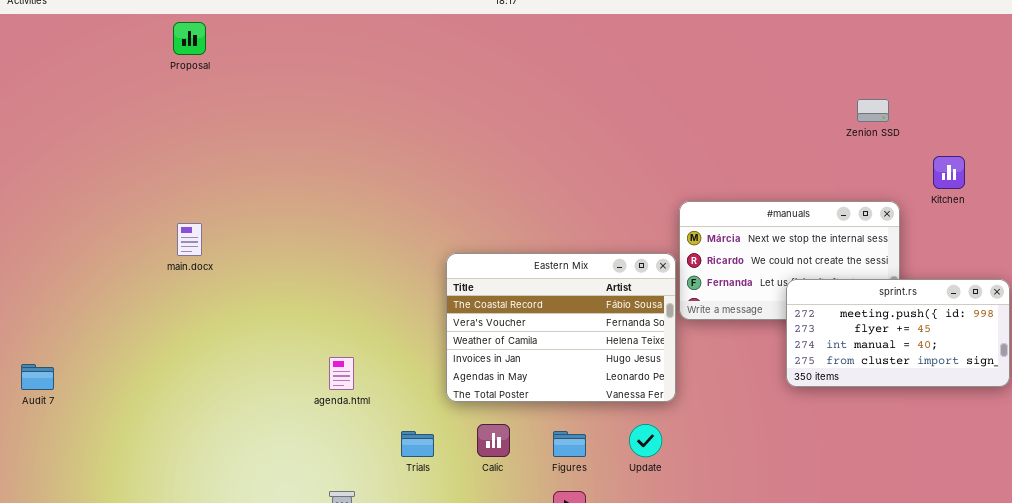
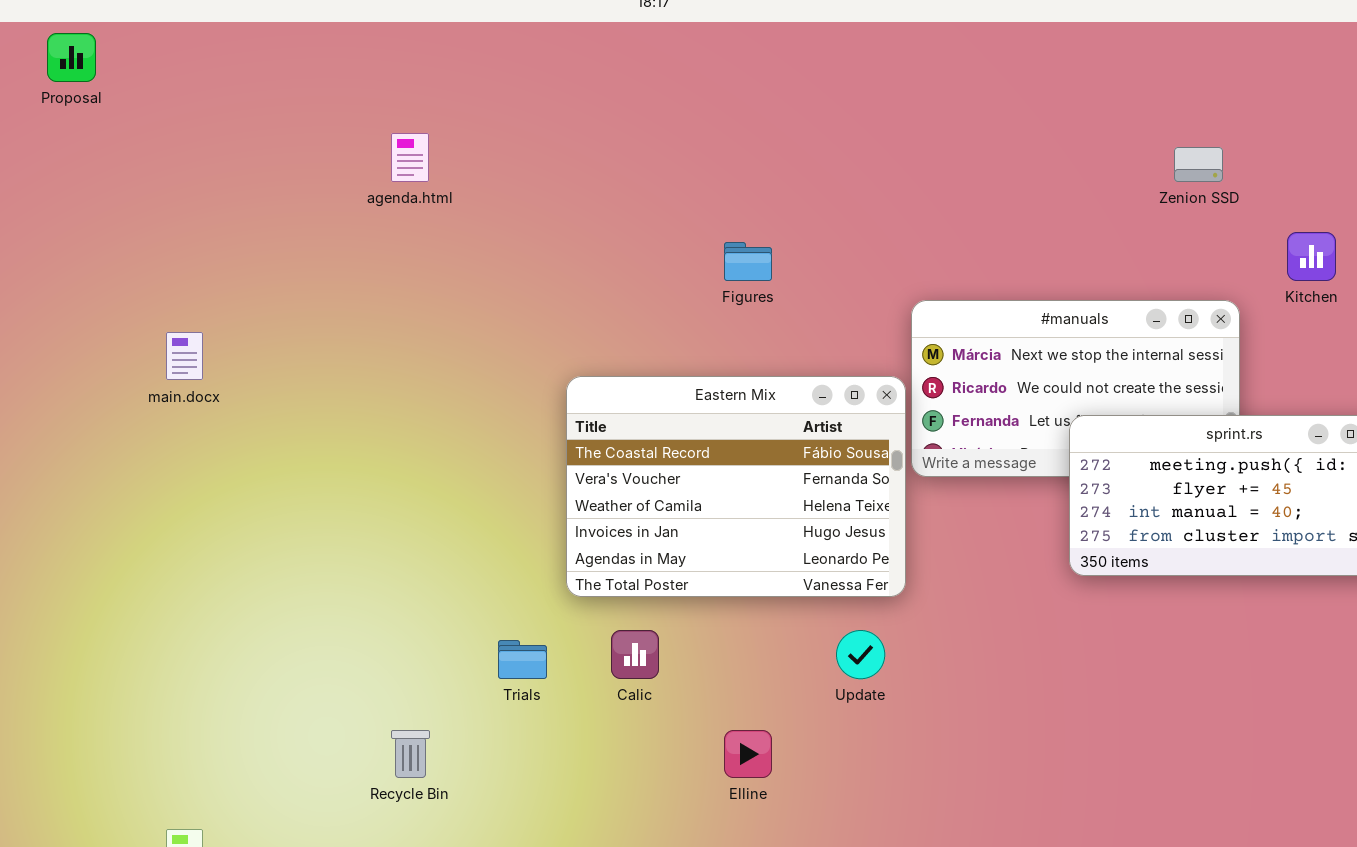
Proposal: [173,22,206,55] -> [47,33,96,82], moved
agenda.html: [329,357,354,390] -> [391,133,429,182], moved
Figures: [553,431,586,457] -> [724,242,772,281], moved

